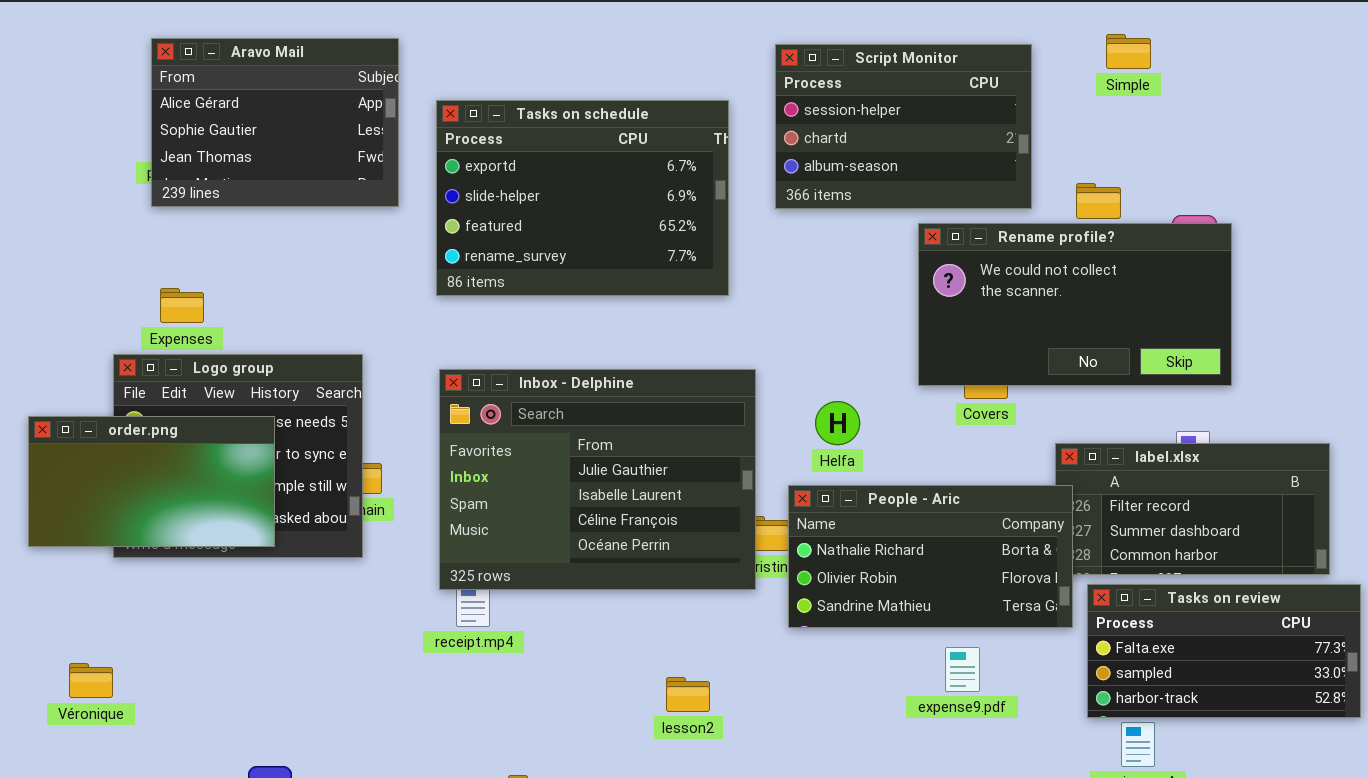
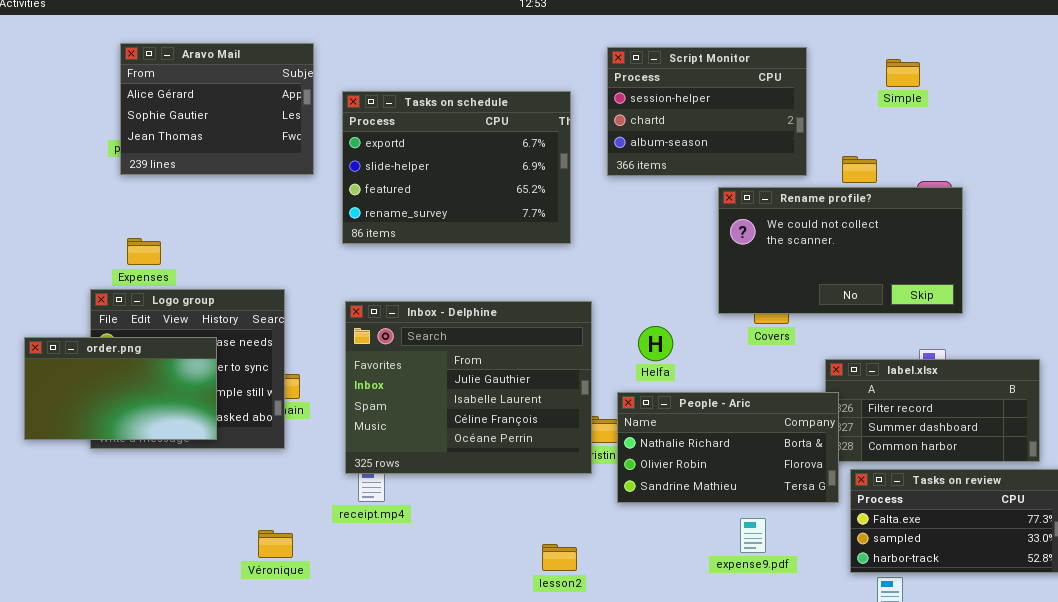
Simple: [1106,34,1151,69] -> [886,59,920,87], moved
Véronique: [69,663,113,698] -> [258,530,293,558], moved
lesson2: [666,677,710,712] -> [542,544,577,571], moved

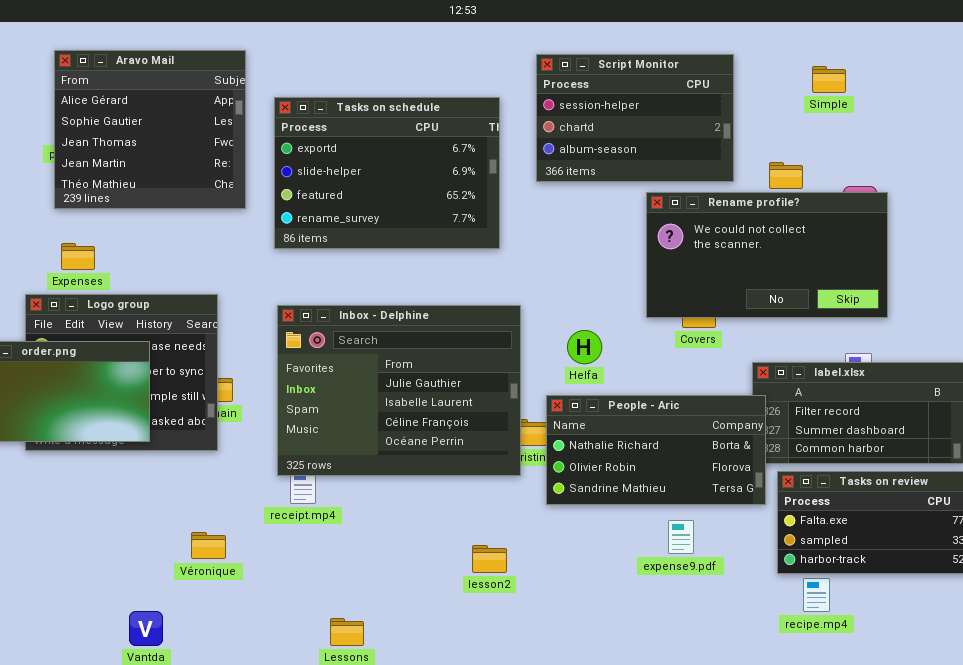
Aravo Mail: [120,43,314,175] -> [54,50,246,209], resized

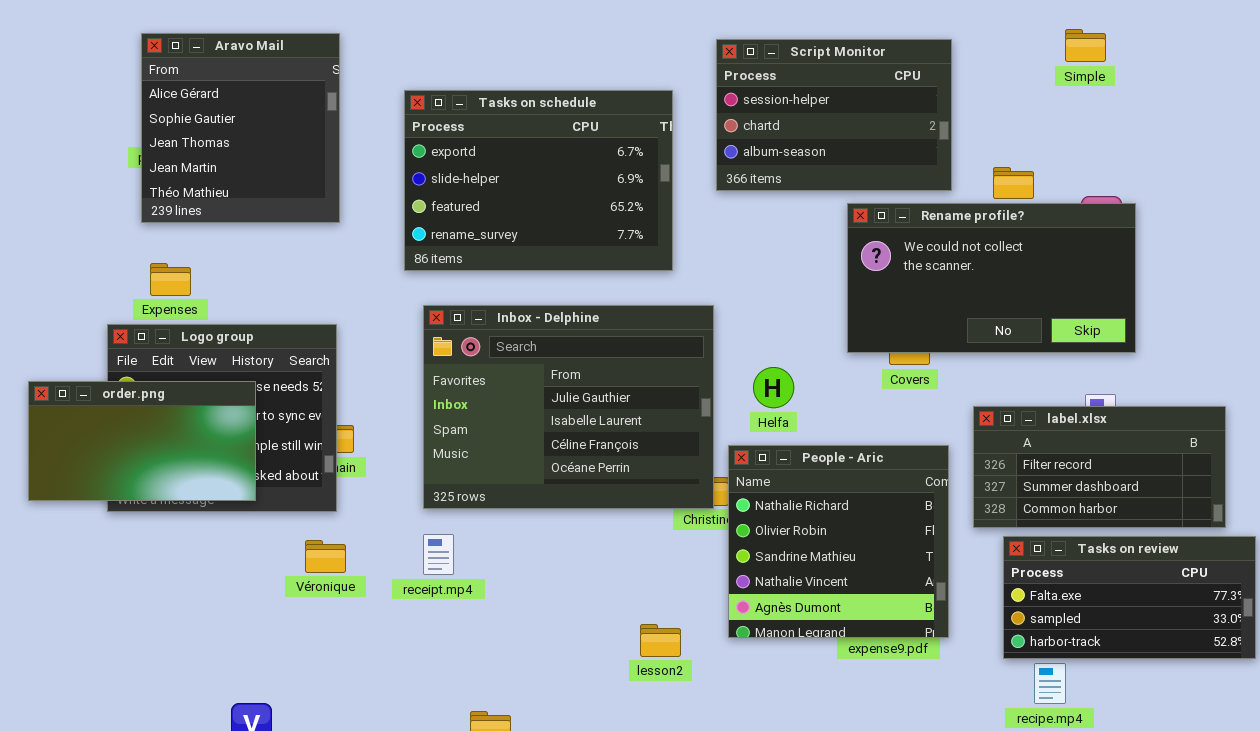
Aravo Mail: [54,50,246,209] -> [141,33,340,223], resized
Simple: [812,66,846,93] -> [1065,29,1106,62], moved
Inbox - Delphine: [277,305,521,476] -> [423,305,714,509], moved
People - Aric: [546,395,766,505] -> [728,445,949,638], resized
Véronique: [191,532,226,559] -> [305,540,346,573], moved

